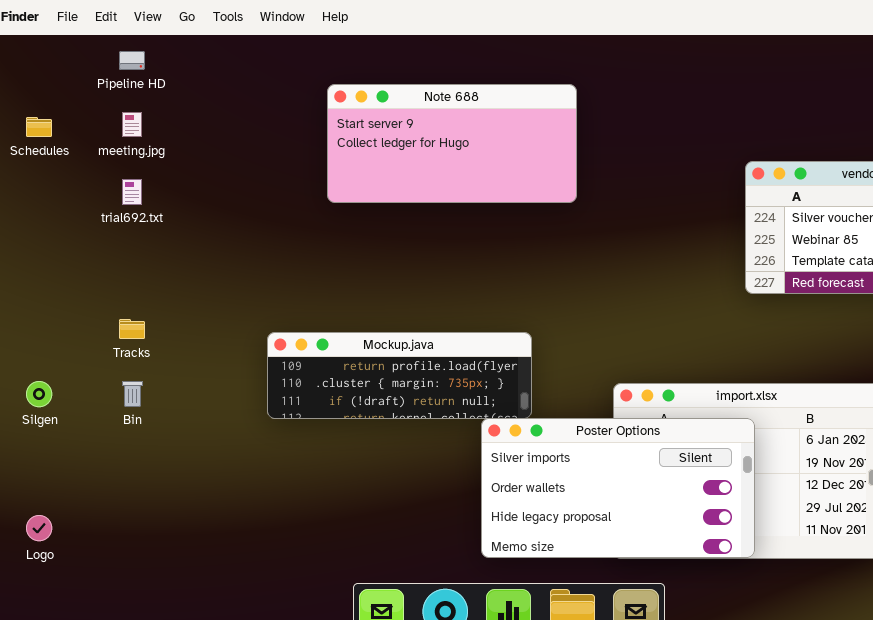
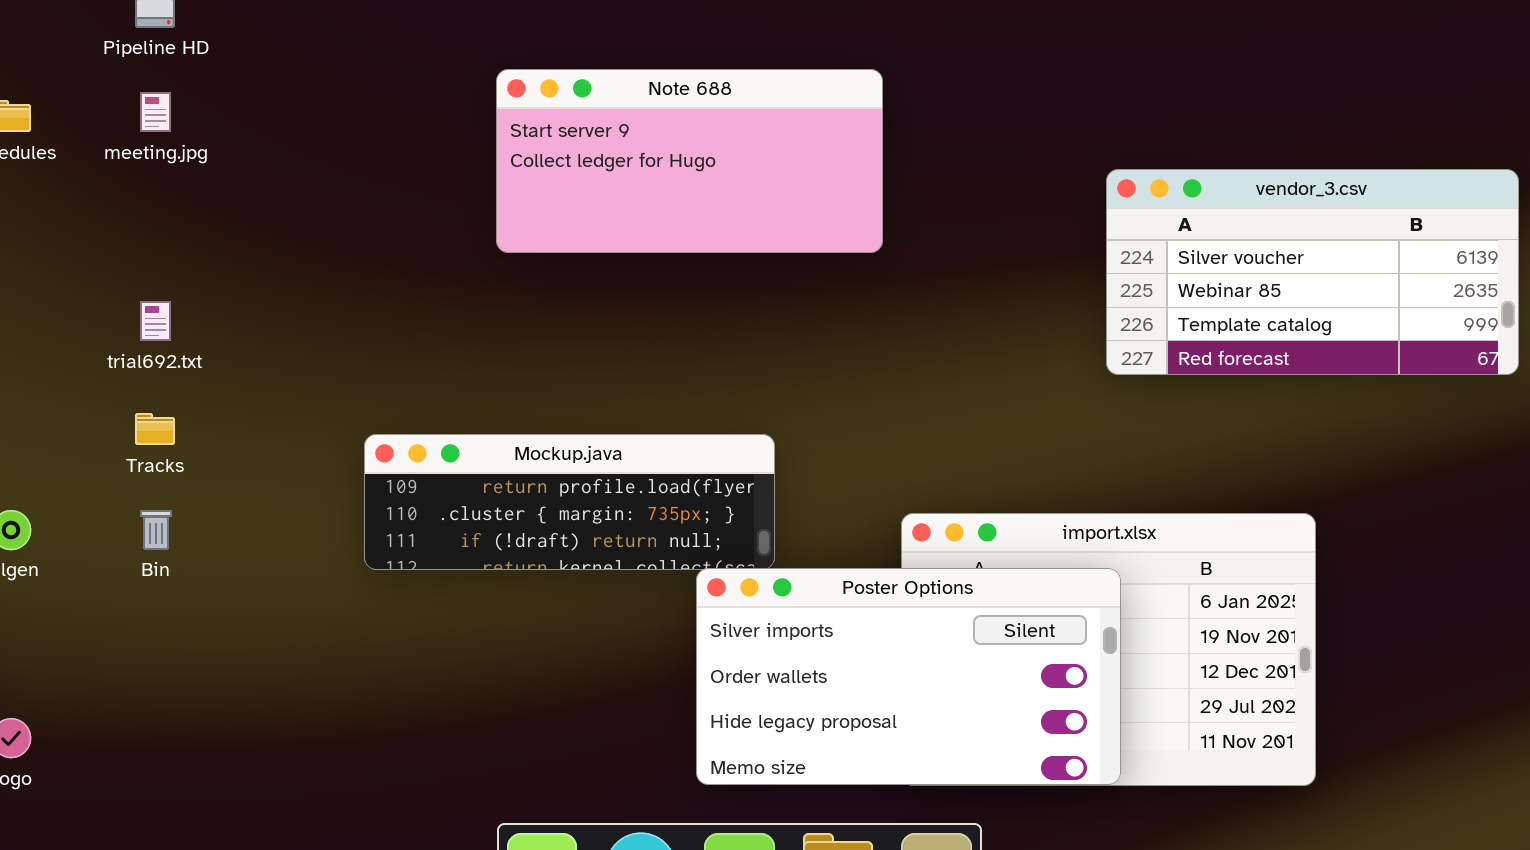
Note 688: [327,84,577,203] -> [496,69,883,253], moved
trial692.txt: [122,179,142,205] -> [140,301,171,341], moved

